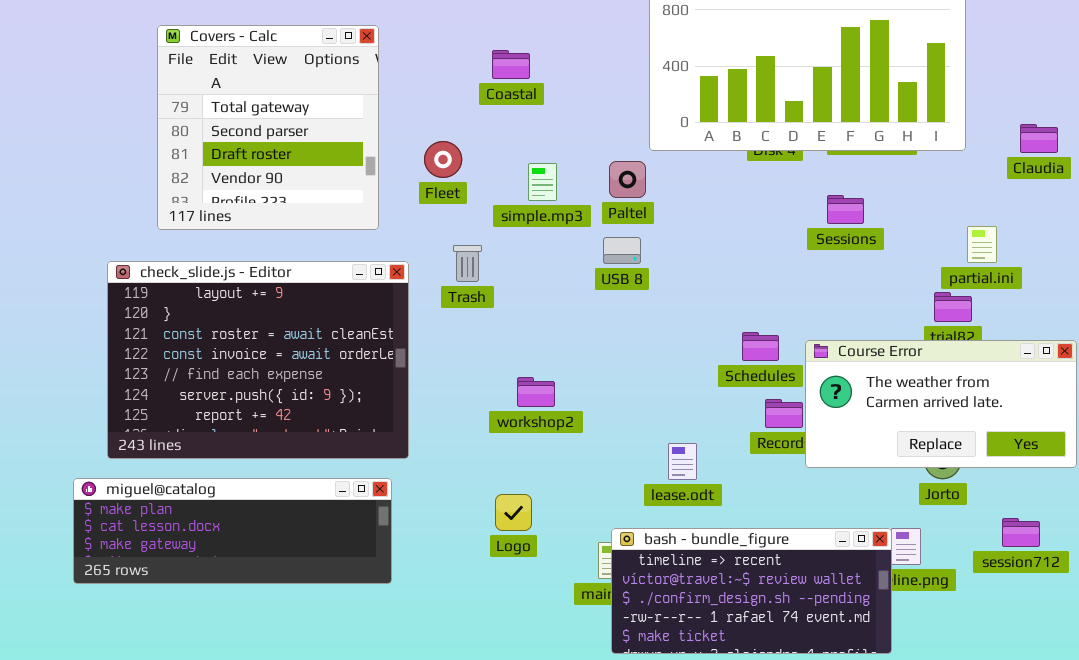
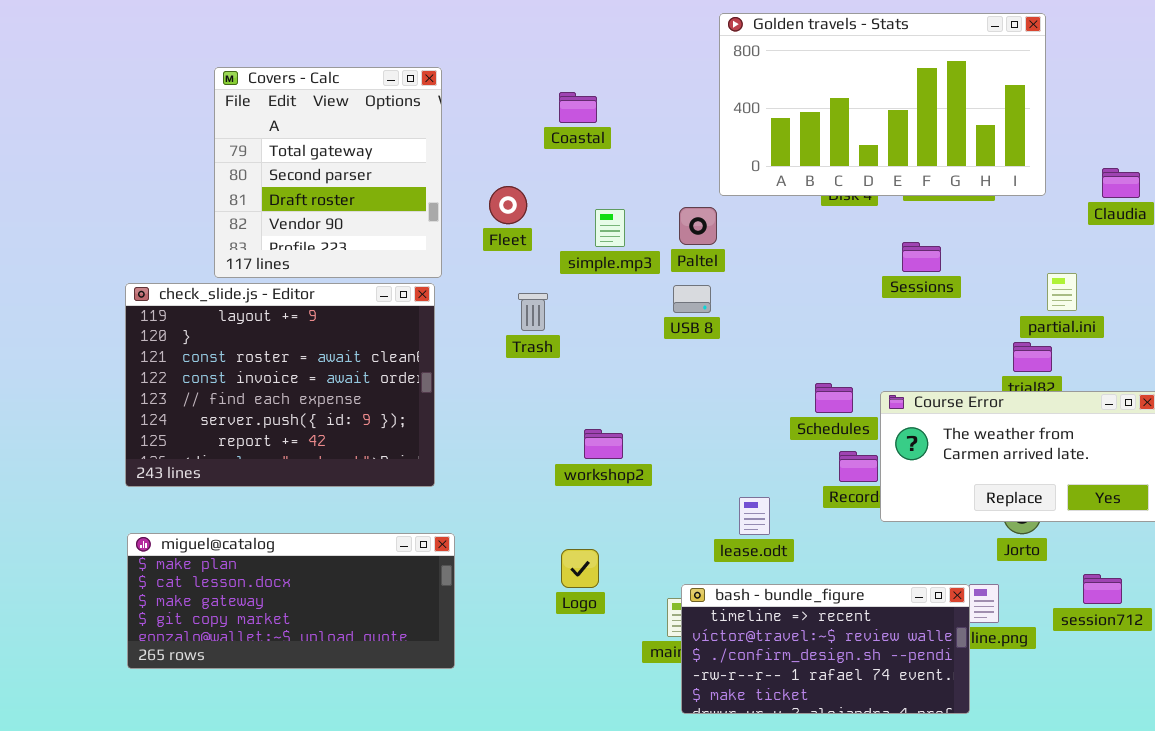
check_slide.js - Editor: [107,261,409,459] -> [125,283,435,487], moved
miguel@catalog: [73,478,392,584] -> [127,533,455,669], resized

